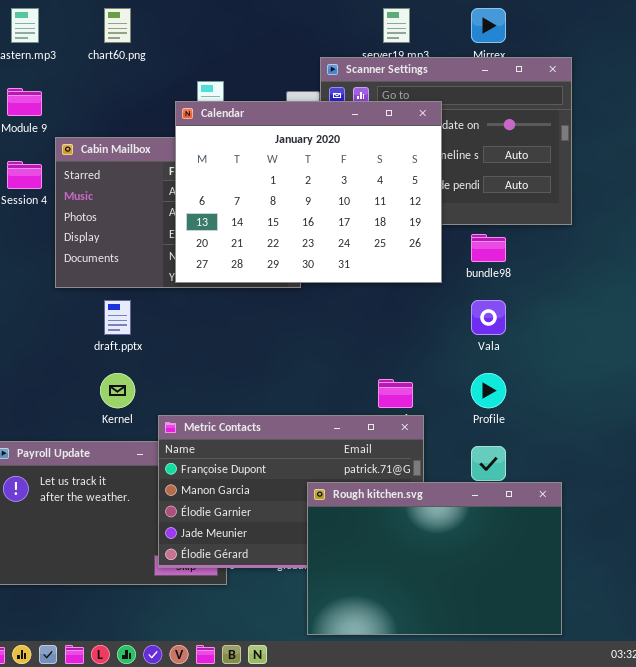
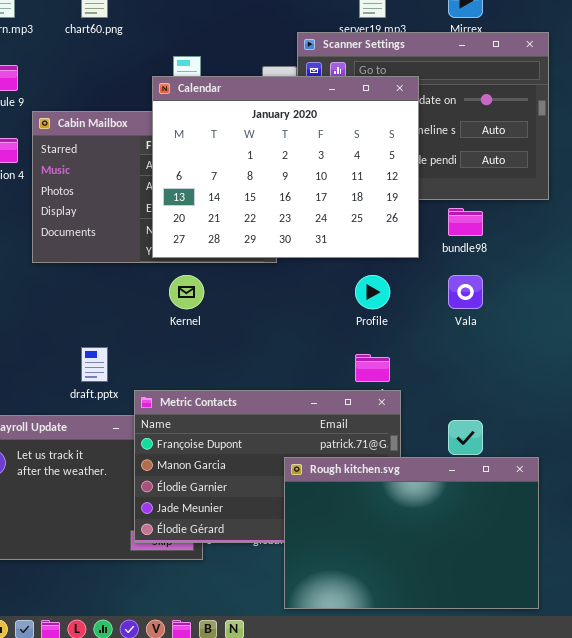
draft.pptx: [104,300,131,335] -> [81,347,108,382], moved
Kernel: [100,373,135,408] -> [169,275,204,309], moved
Profile: [471,373,506,408] -> [355,275,390,309], moved

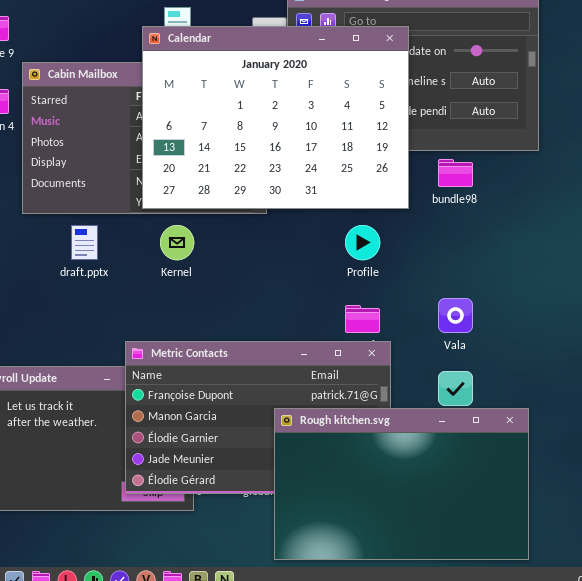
Vala: [448,275,483,309] -> [438,298,473,333], moved
draft.pptx: [81,347,108,382] -> [71,225,98,260], moved

